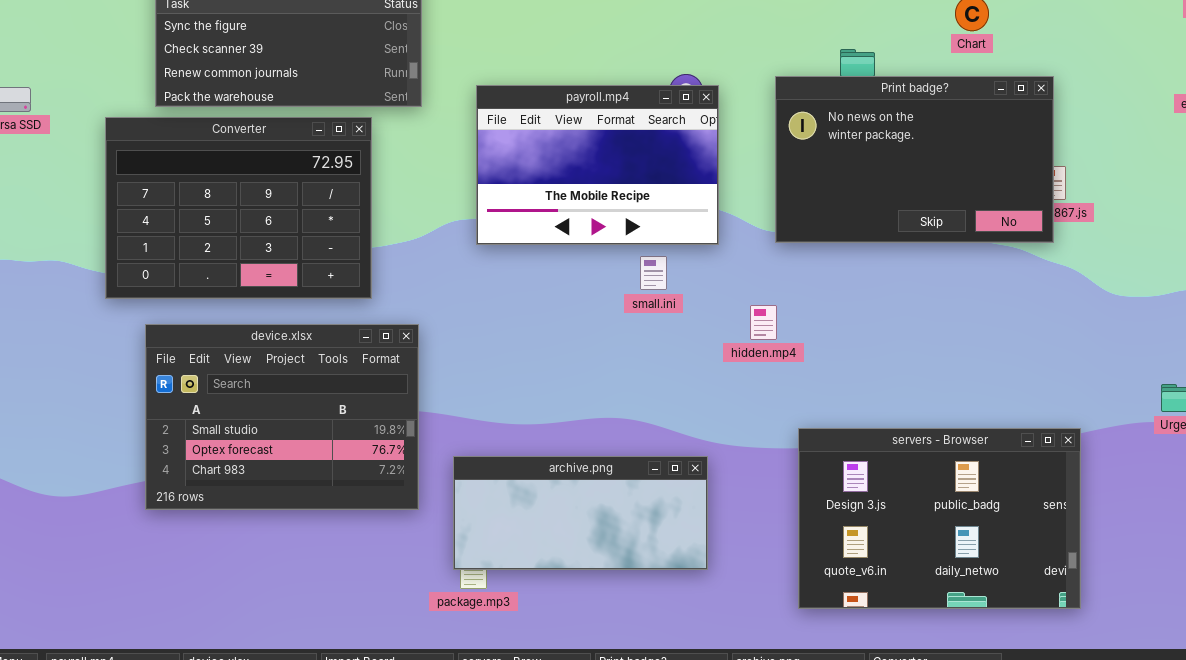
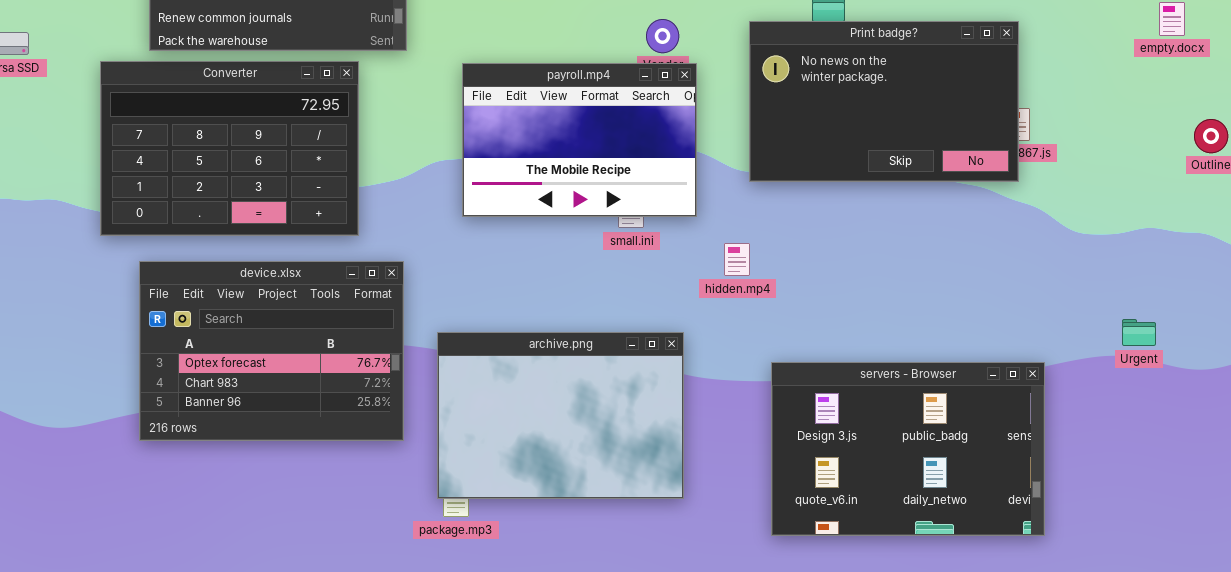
payroll.mp4: [476,85,719,245] -> [462,63,697,217], moved
device.xlsx: [145,324,419,510] -> [139,261,404,441], scrolled down 1 row
archive.png: [453,456,708,570] -> [437,332,684,499], resized

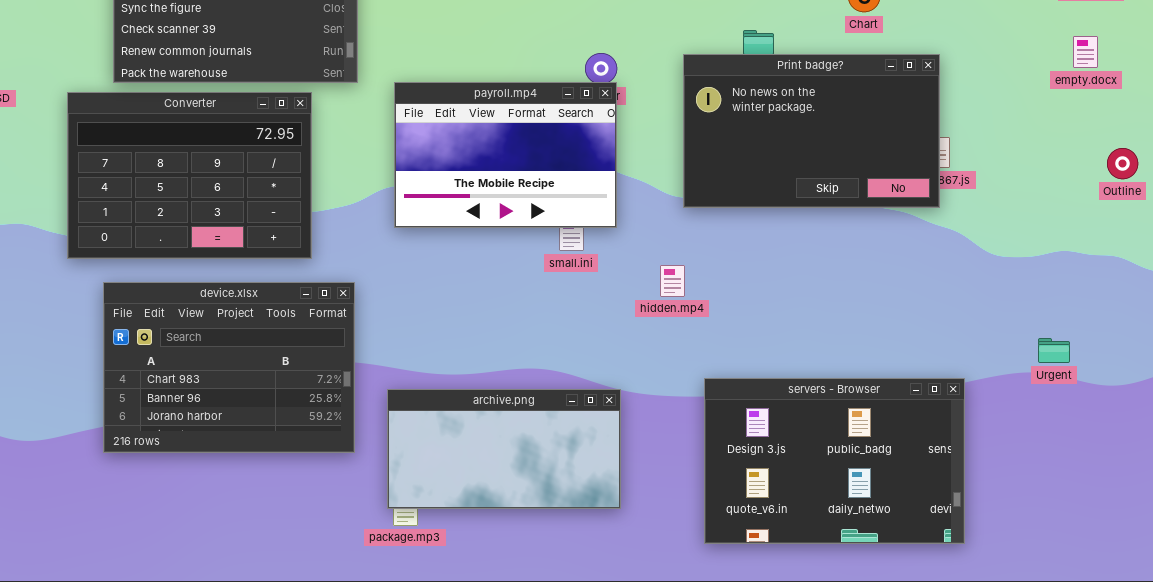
payroll.mp4: [462,63,697,217] -> [394,82,617,228], moved
device.xlsx: [139,261,404,441] -> [103,282,355,453], scrolled down 1 row
archive.png: [437,332,684,499] -> [387,389,621,509], resized

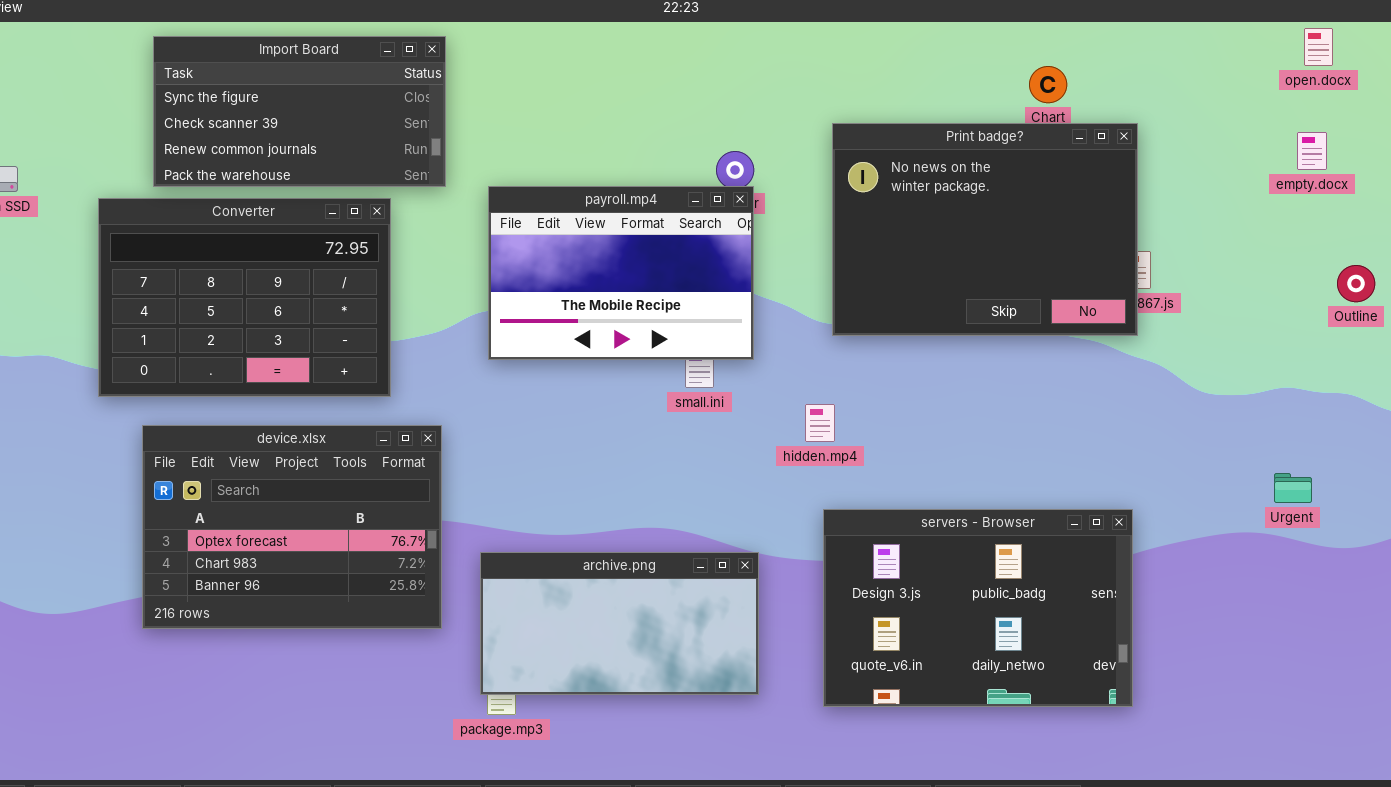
Print badge?: [683,54,940,208] -> [832,123,1138,336], resized
device.xlsx: [103,282,355,453] -> [142,425,442,629], scrolled up 1 row
Urgent: [1038,338,1070,363] -> [1274,473,1312,503], moved
servers - Browser: [704,378,965,544] -> [823,509,1133,707], moved

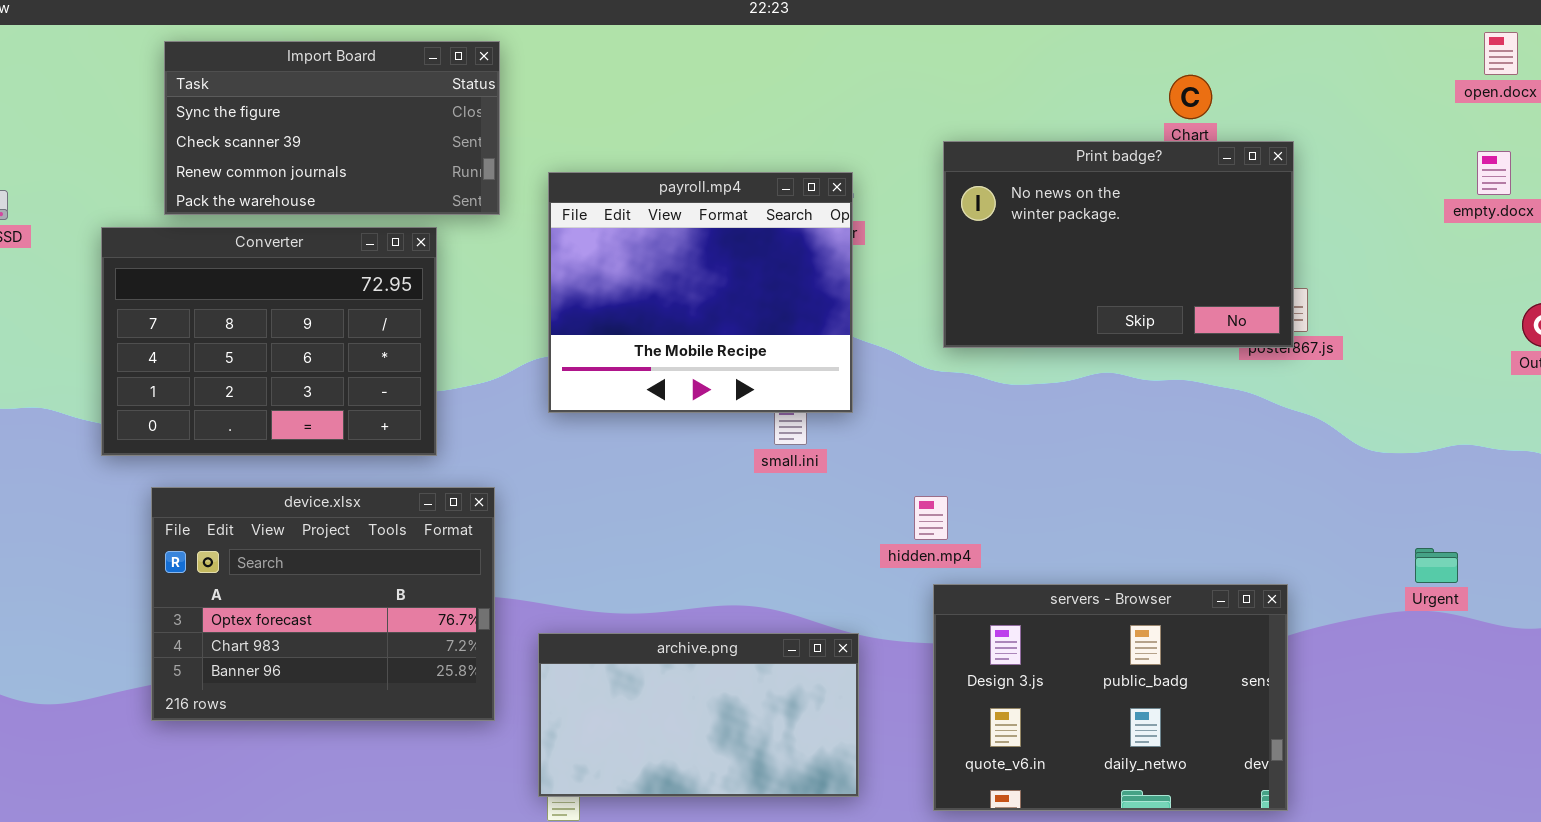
Print badge?: [832,123,1138,336] -> [943,141,1294,348], resized
payroll.mp4: [488,186,754,360] -> [548,172,853,413], resized
hidden.mp4: [805,404,835,442] -> [914,496,948,540], moved
Urgent: [1274,473,1312,503] -> [1415,548,1458,583], moved

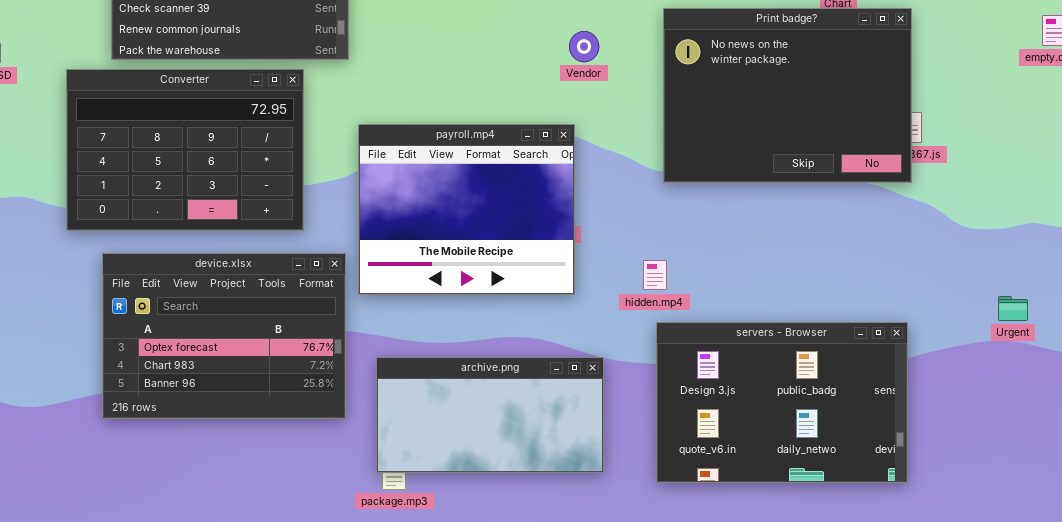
Print badge?: [943,141,1294,348] -> [663,8,912,183], resized
payroll.mp4: [548,172,853,413] -> [358,124,575,295], moved

